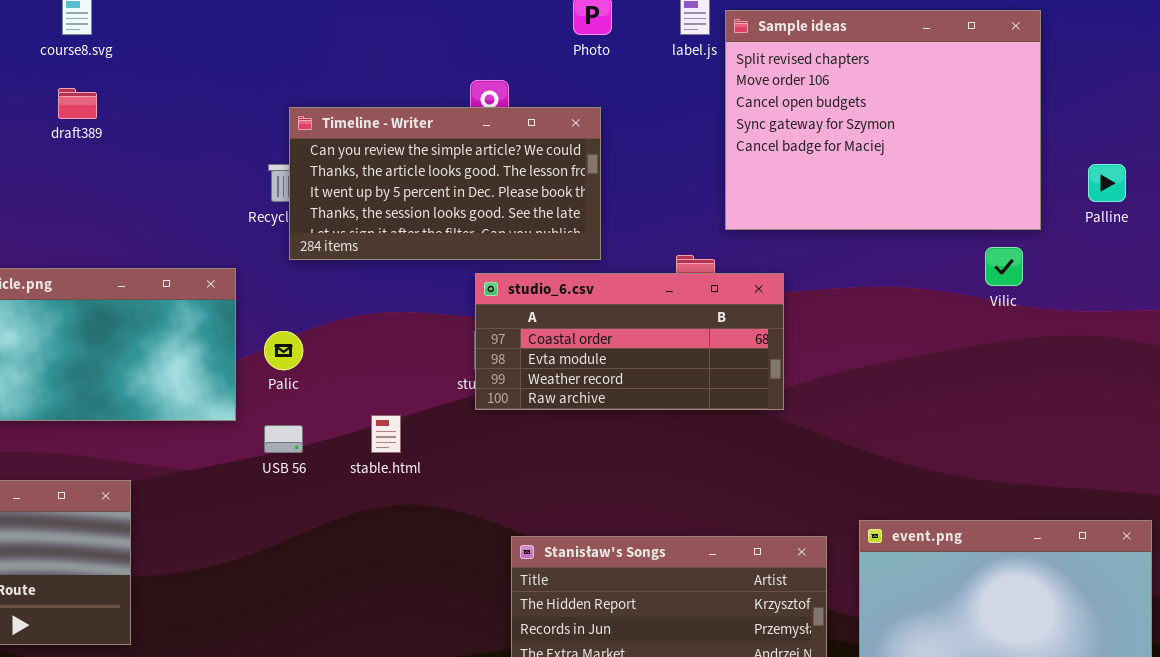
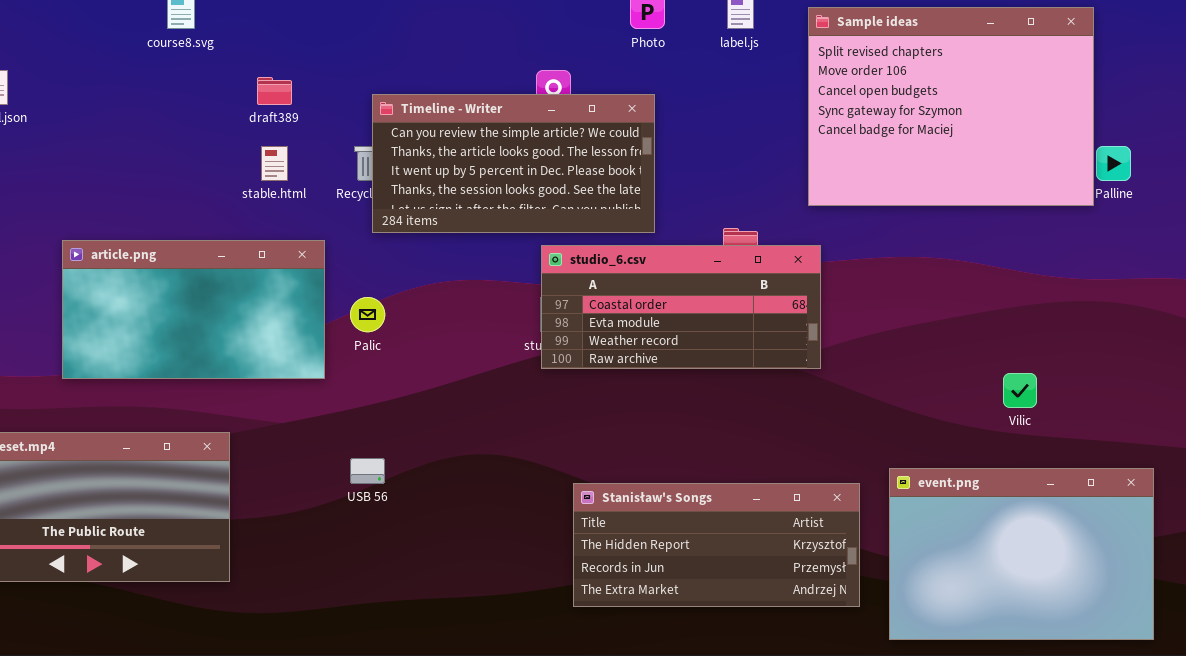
Sample ideas: [725,10,1041,230] -> [808,7,1094,206], moved
draft389: [58,88,97,119] -> [257,77,292,105], moved
Vilic: [985,247,1023,286] -> [1003,373,1037,408], moved
stable.html: [371,415,401,453] -> [261,146,288,181], moved
USB 56: [264,425,303,453] -> [350,458,385,484], moved

